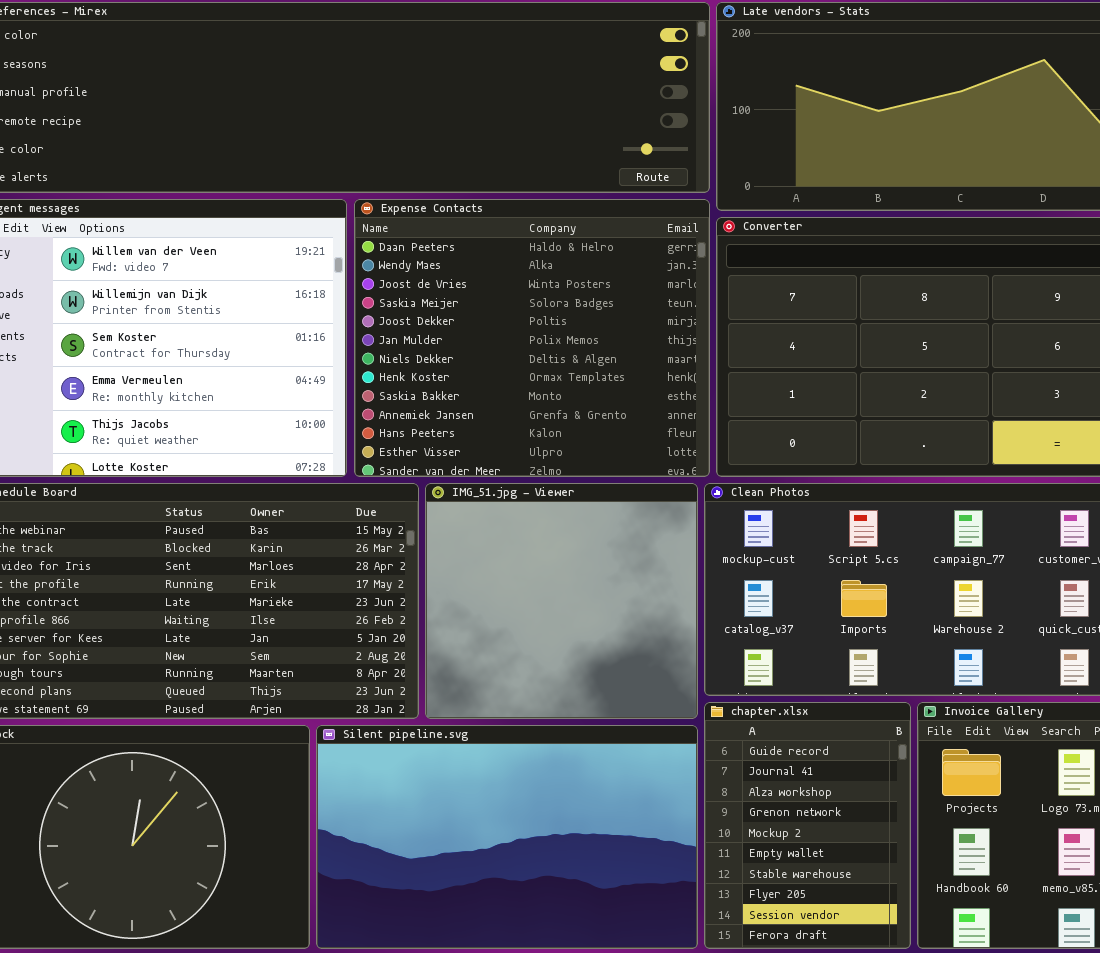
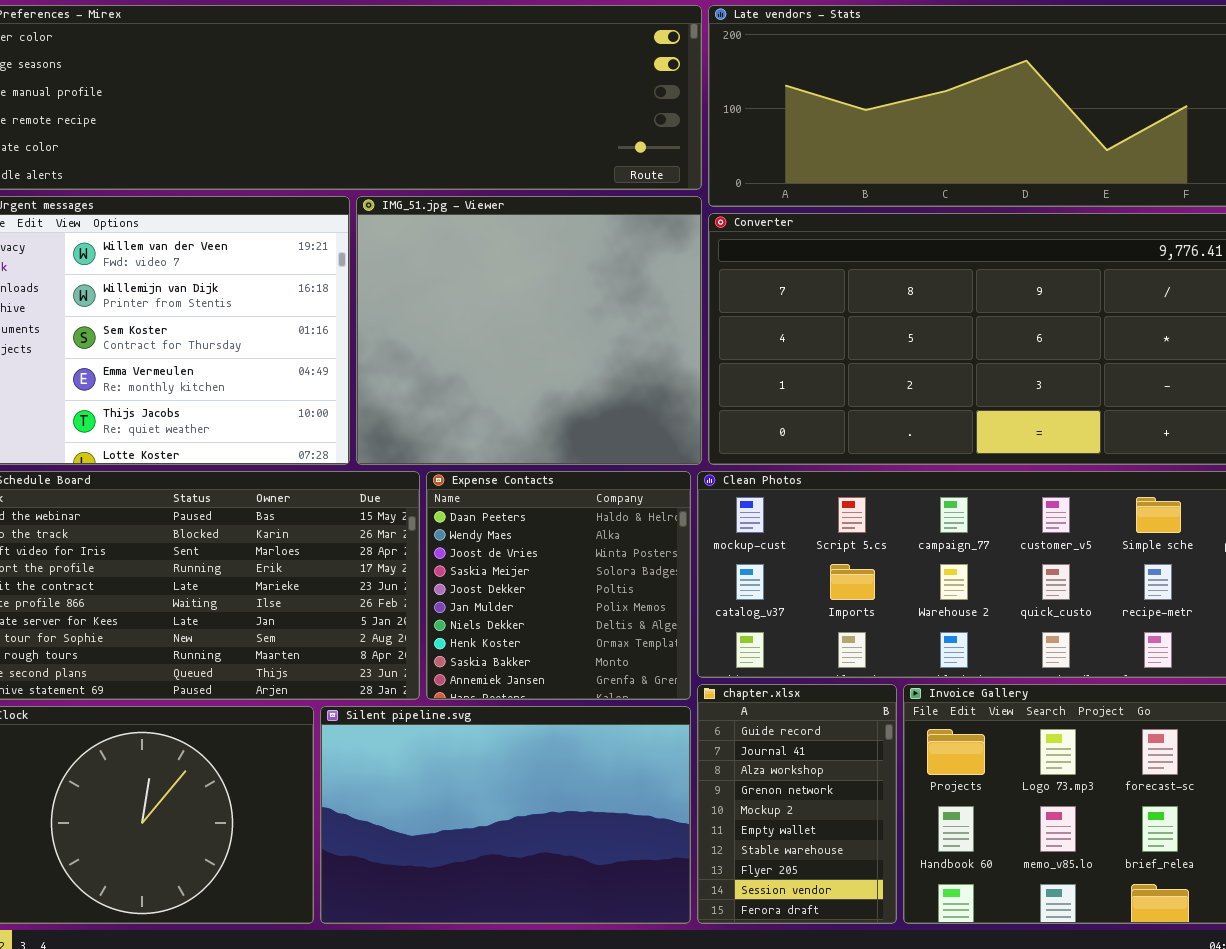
Expense Contacts: [354,199,710,477] -> [426,471,691,700], moved, resized
IMG_51.jpg - Viewer: [425,483,698,719] -> [356,196,702,465], moved, resized

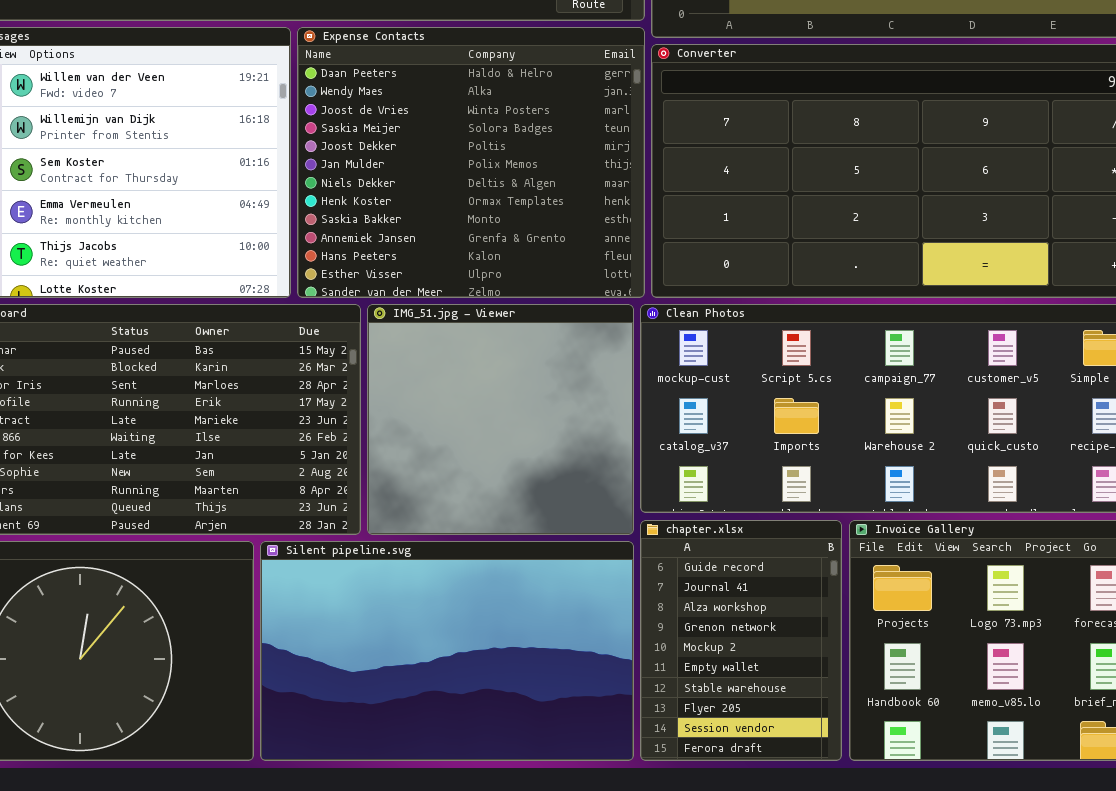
IMG_51.jpg - Viewer: [356,196,702,465] -> [367,304,634,535], moved, resized
Expense Contacts: [426,471,691,700] -> [297,27,645,298], moved, resized

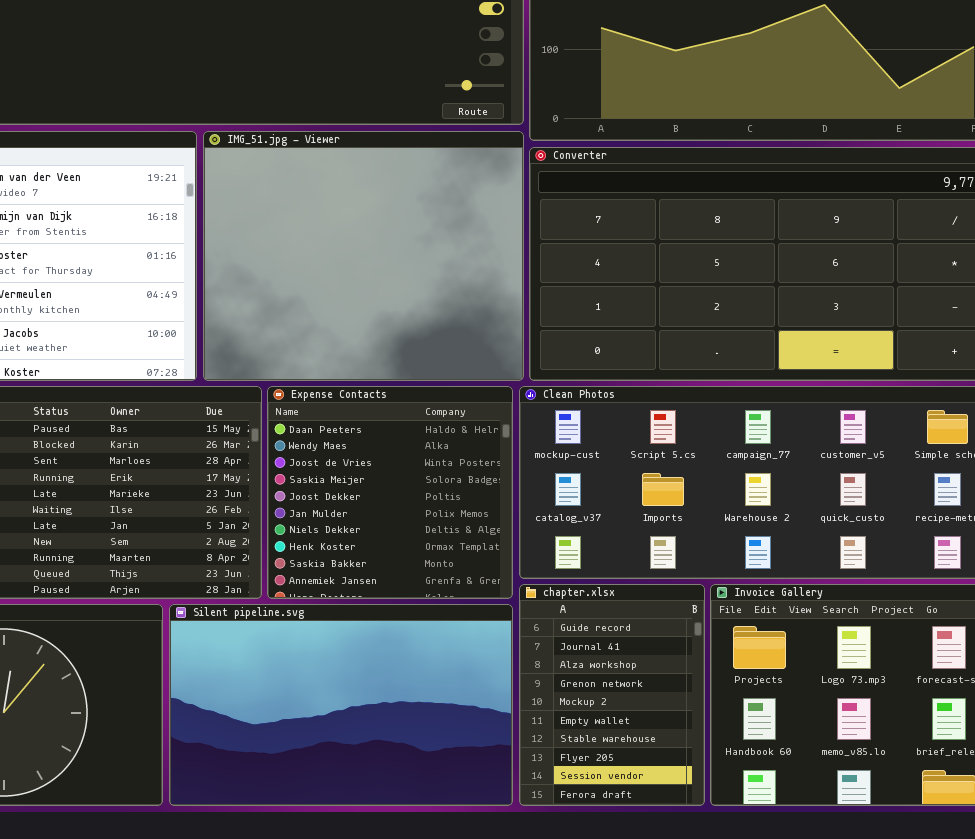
Expense Contacts: [297,27,645,298] -> [267,386,513,599], moved, resized
IMG_51.jpg - Viewer: [367,304,634,535] -> [203,131,524,381], moved, resized

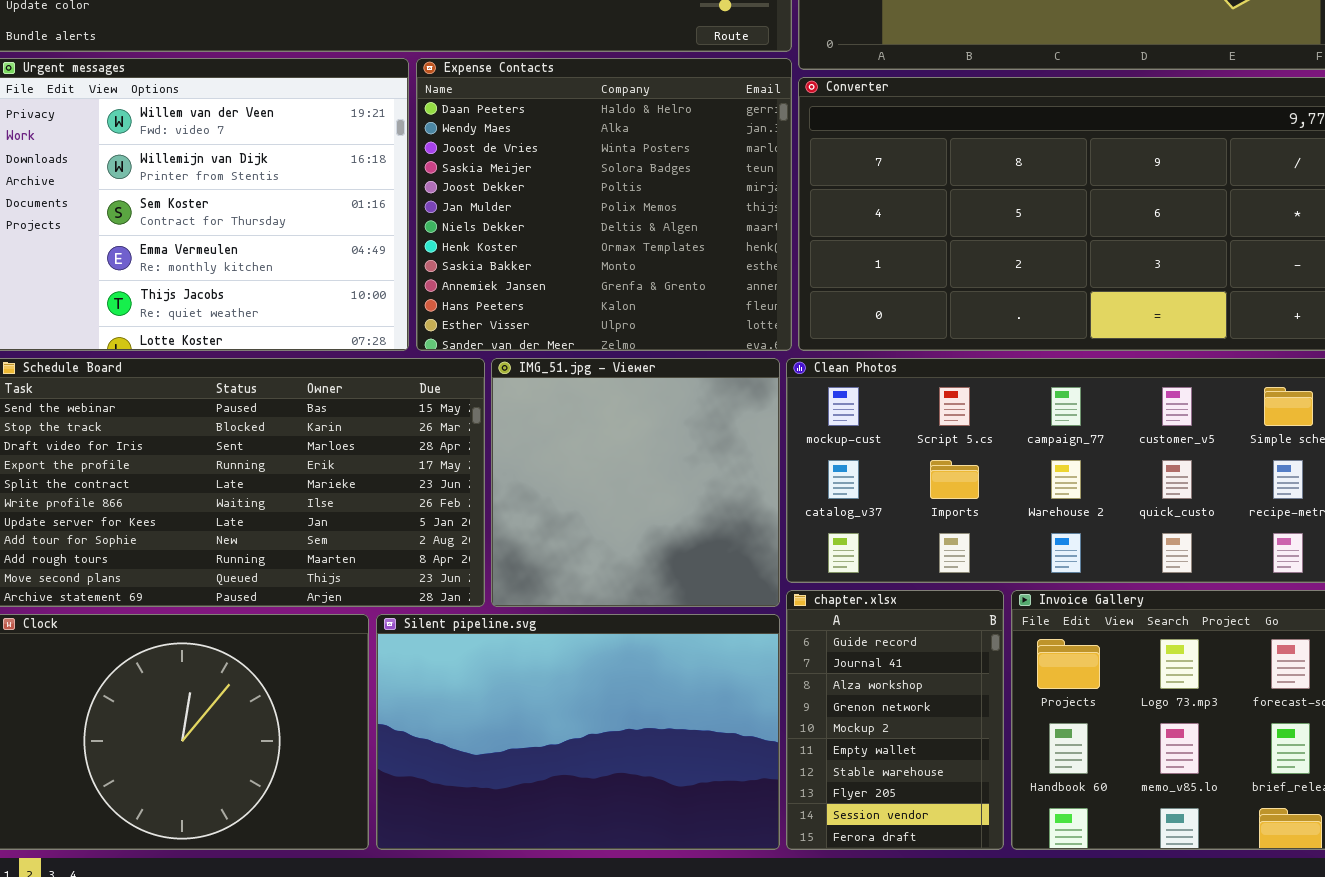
IMG_51.jpg - Viewer: [203,131,524,381] -> [491,358,780,607], moved, resized
Expense Contacts: [267,386,513,599] -> [416,58,792,351], moved, resized

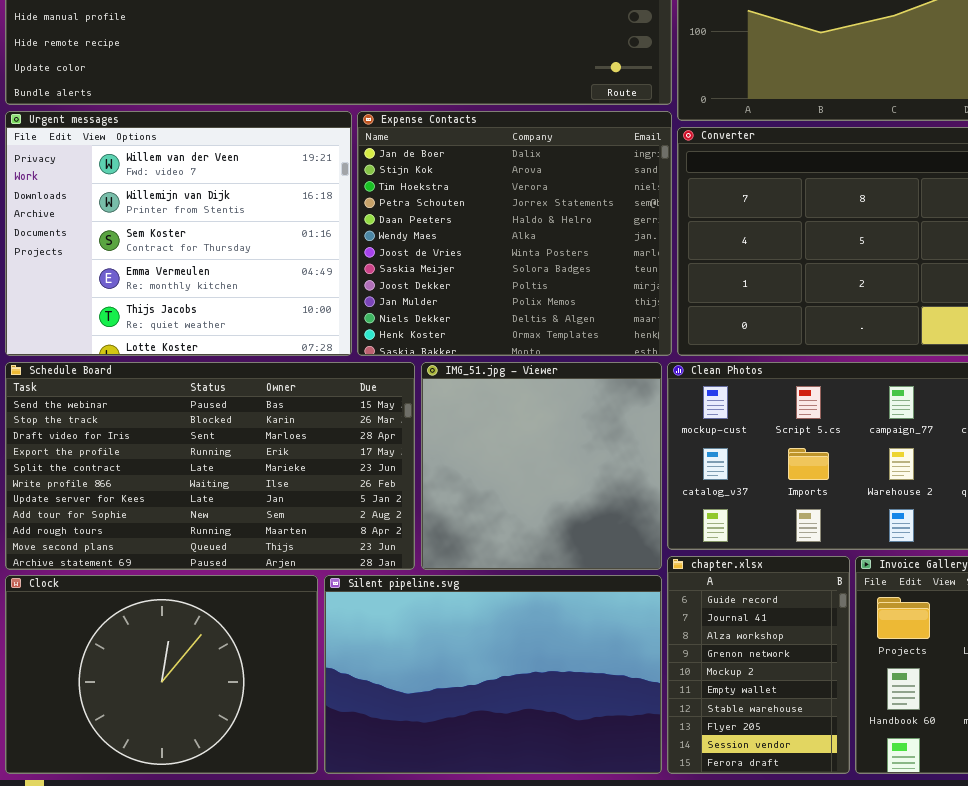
Expense Contacts: [416,58,792,351] -> [357,111,672,356], scrolled up 4 rows

